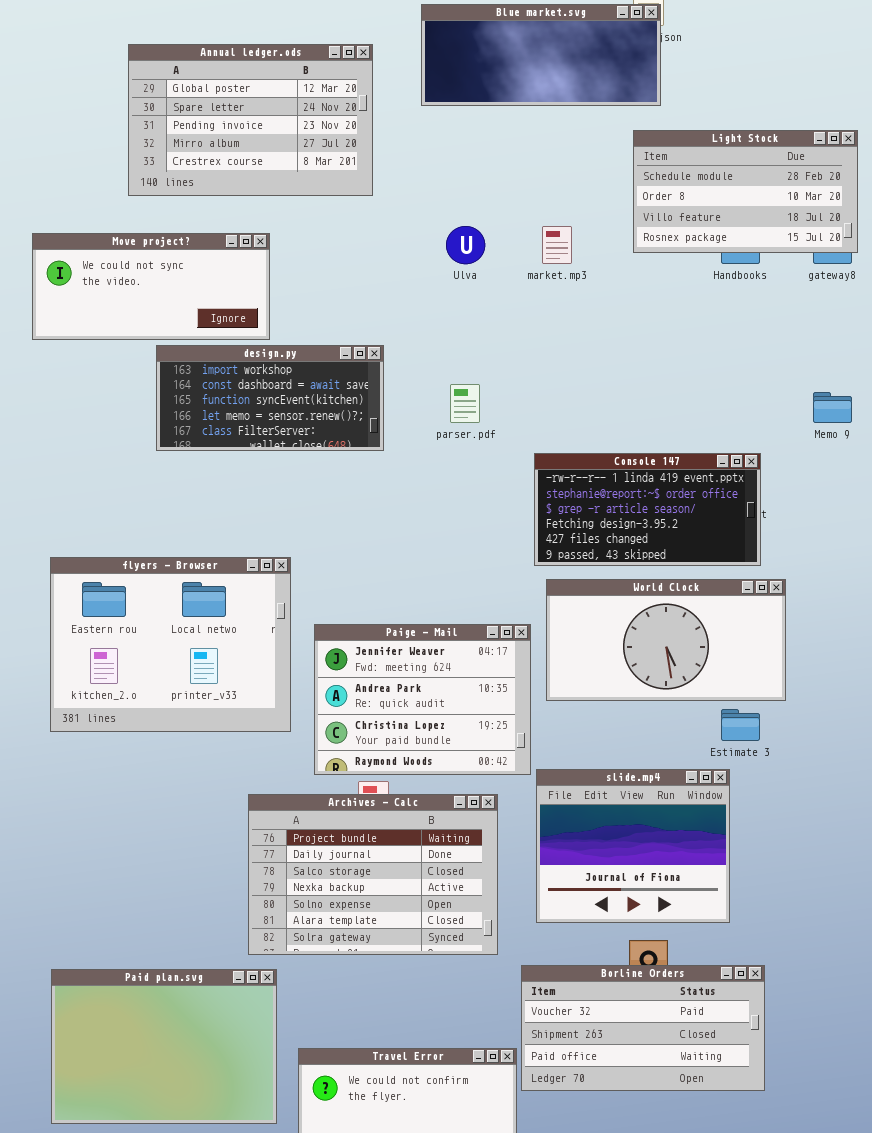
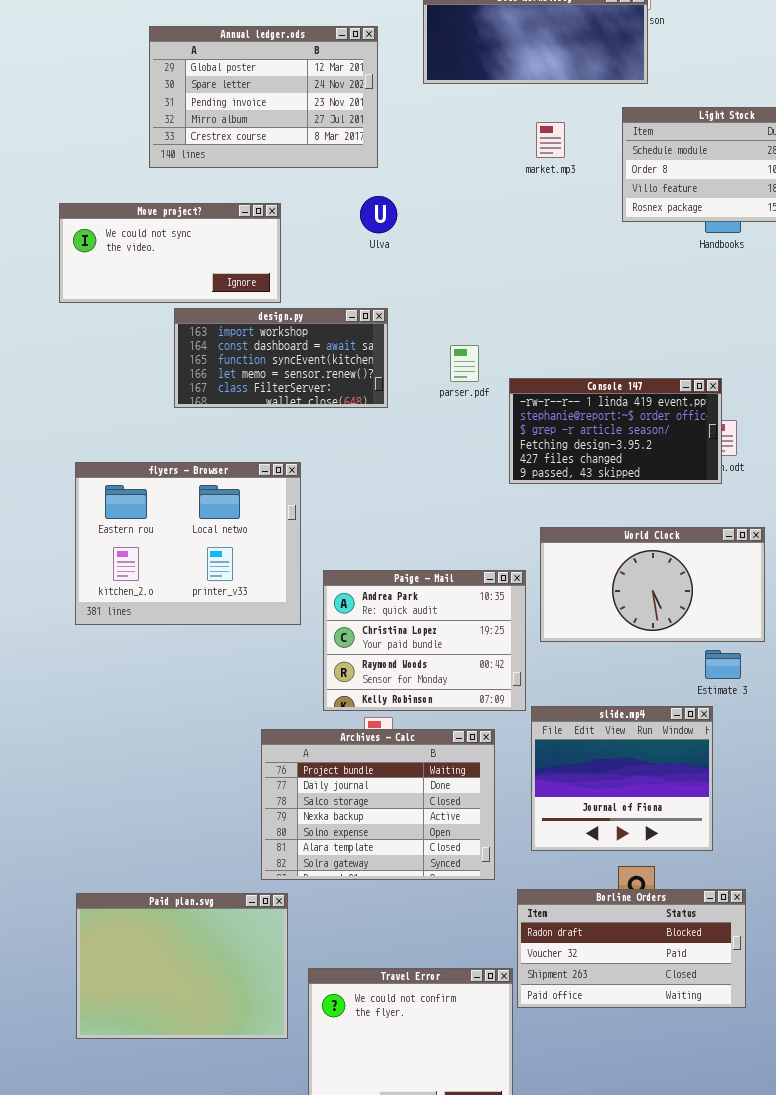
Ulva: [446,226,485,264] -> [360,196,397,233], moved
market.mp3: [542,226,572,264] -> [536,122,565,158], moved
Console 147: [534,453,761,566] -> [509,378,722,484], moved
flyers - Browser: [50,557,291,732] -> [75,462,301,625], moved
Paige - Mail: [314,624,531,775] -> [323,570,526,711], scrolled down 1 row
Borline Orders: [521,965,765,1091] -> [517,889,746,1008], scrolled up 1 row

